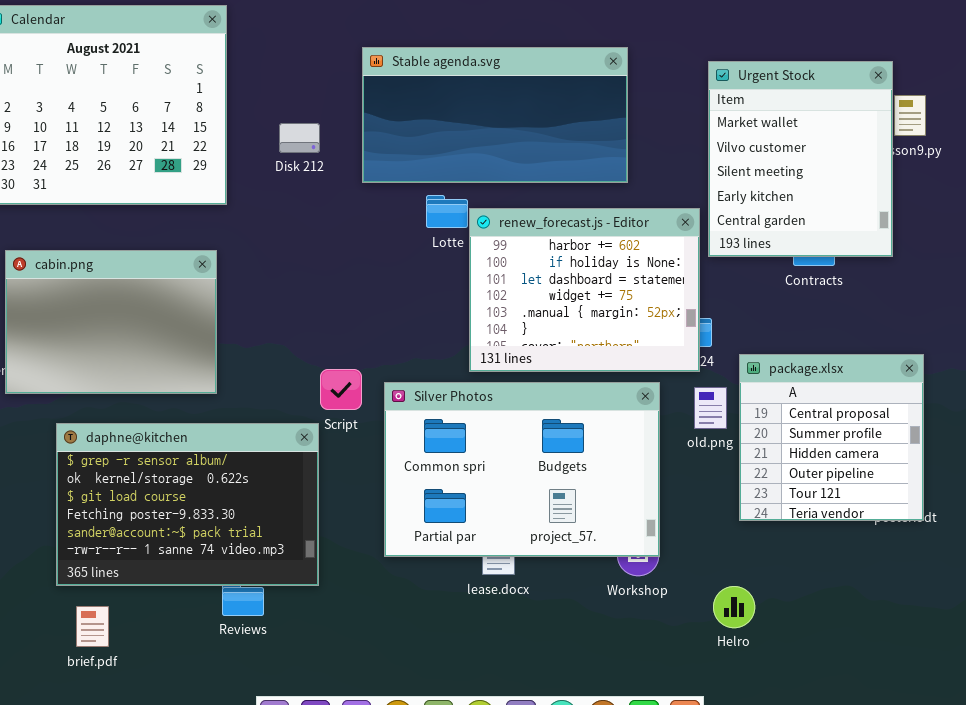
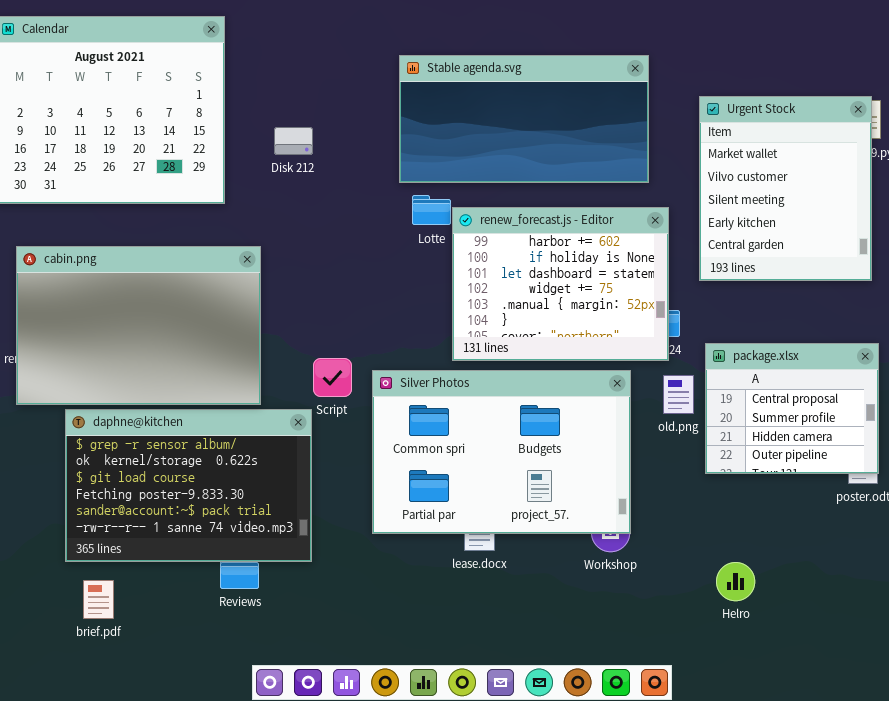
Stable agenda.svg: [362,47,628,183] -> [399,55,649,183], moved
Urgent Stock: [708,61,893,257] -> [699,96,872,281], moved
cabin.png: [5,250,217,394] -> [16,246,261,405], resized
package.xlsx: [739,354,924,521] -> [705,343,879,474], resized
Helro: [713,586,755,628] -> [716,562,755,601], moved

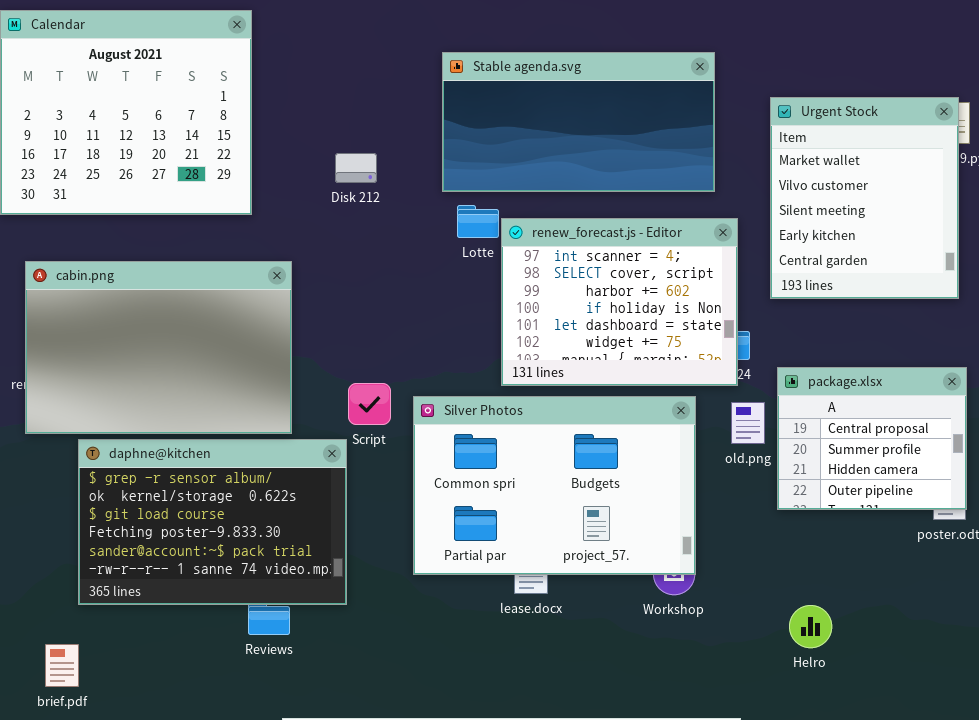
Disk 212: [274,127,313,155] -> [335,153,377,183], moved
renew_forecast.js - Editor: [452,207,669,361] -> [501,218,738,386], scrolled up 2 rows
brief.pdf: [83,580,114,619] -> [45,644,79,687], moved

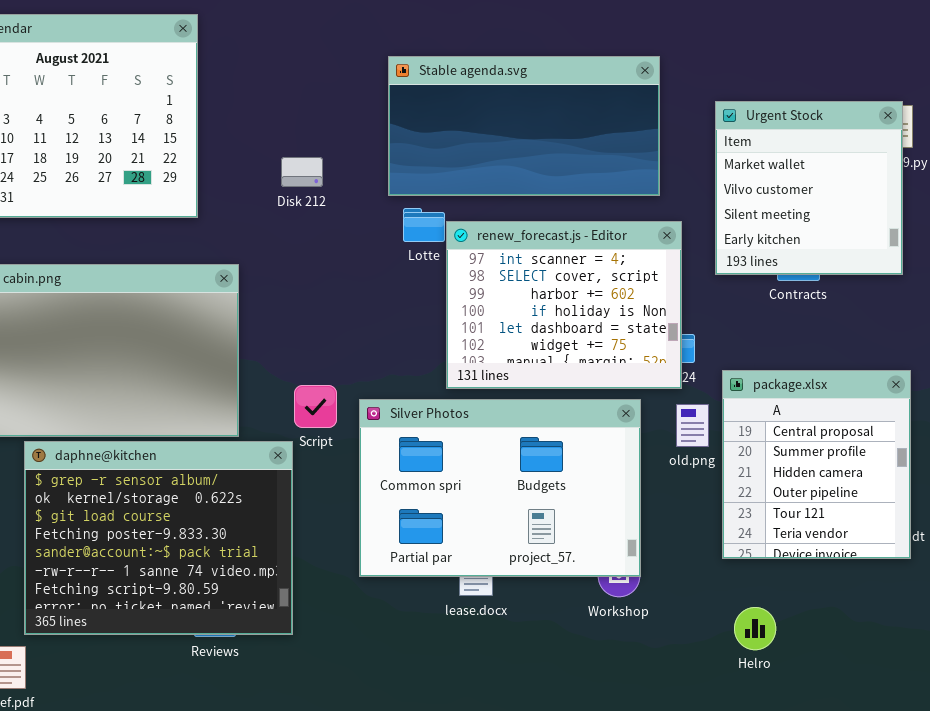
Urgent Stock: [770,97,959,299] -> [715,101,903,275], resized
package.xlsx: [777,367,967,510] -> [722,370,911,559], resized
daphne@kitchen: [78,439,347,605] -> [24,441,293,635], resized

